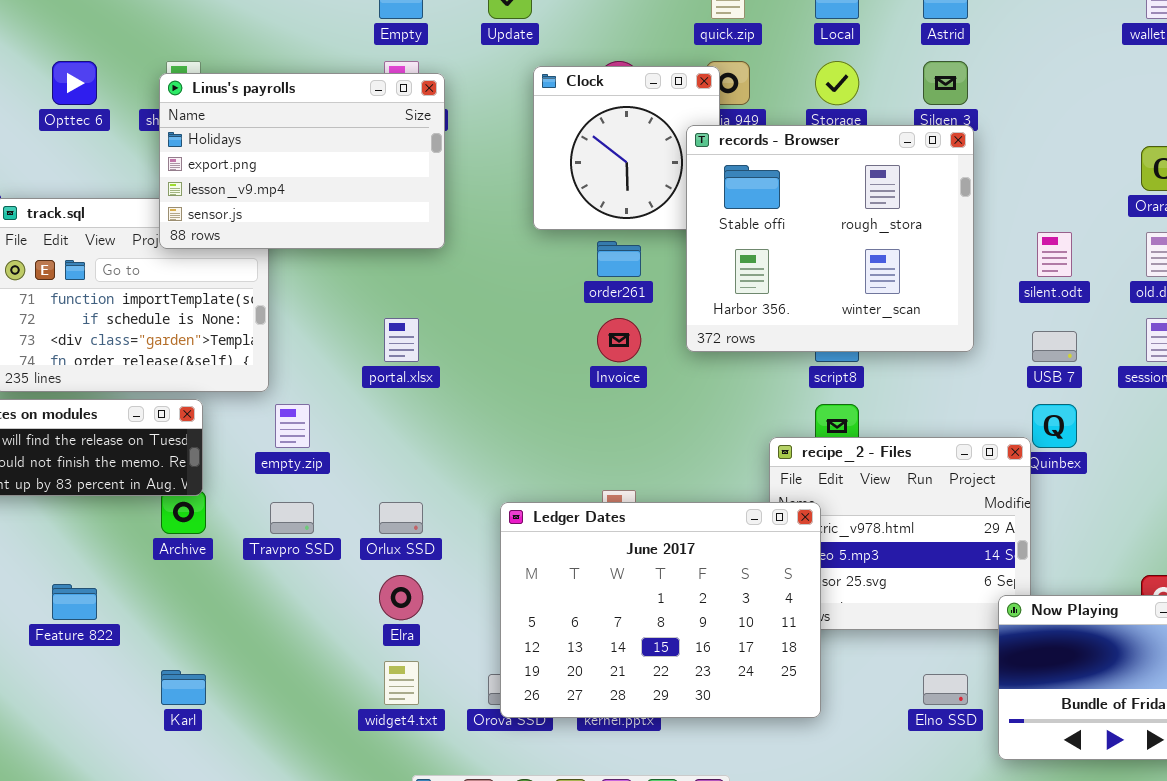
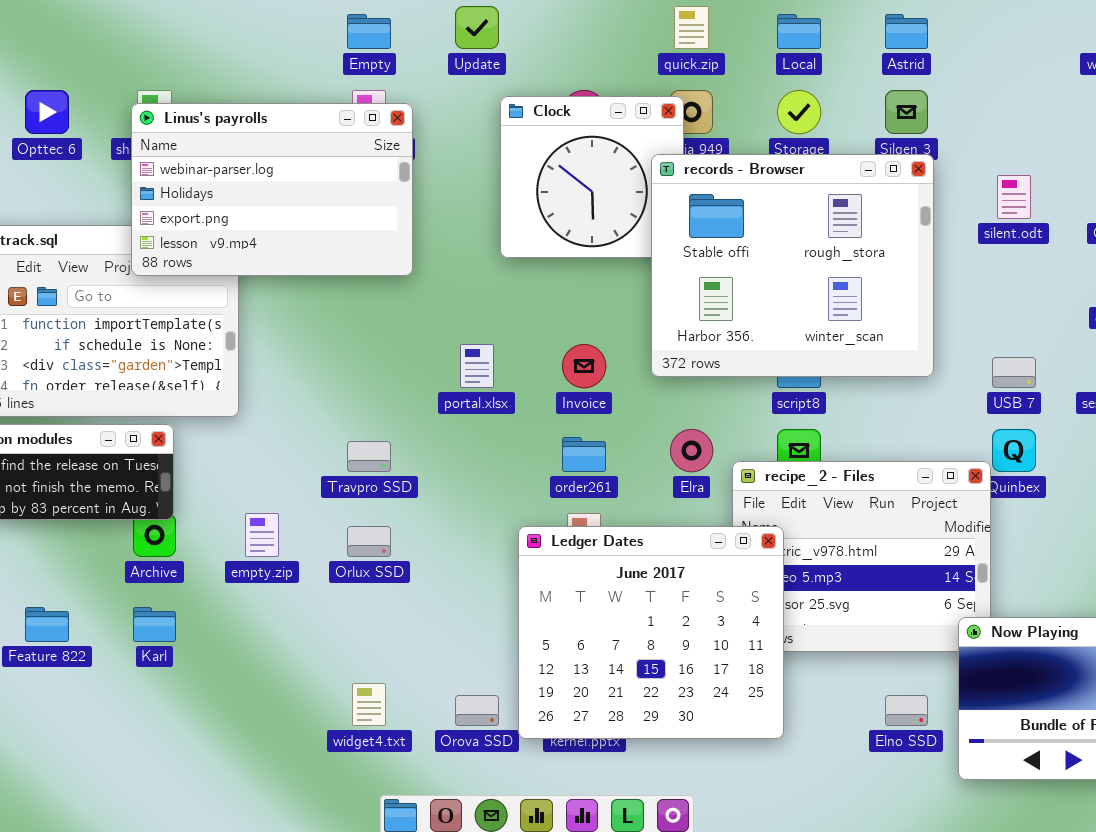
Linus's payrolls: [159,73,445,249] -> [131,103,413,276], scrolled up 1 row
silent.odt: [1037,232,1072,277] -> [997,175,1031,219], moved
order261: [597,241,641,277] -> [562,437,606,472], moved
portal.xlsx: [384,318,419,362] -> [460,344,494,388], moved
empty.zip: [275,404,310,448] -> [245,513,279,557], moved
Travpro SSD: [270,502,314,534] -> [347,441,391,472], moved
Ledger Dates: [500,502,821,718] -> [518,526,784,739], resized
Elra: [379,575,423,620] -> [670,429,713,472], moved
Karl: [161,670,206,705] -> [133,607,176,642], moved

